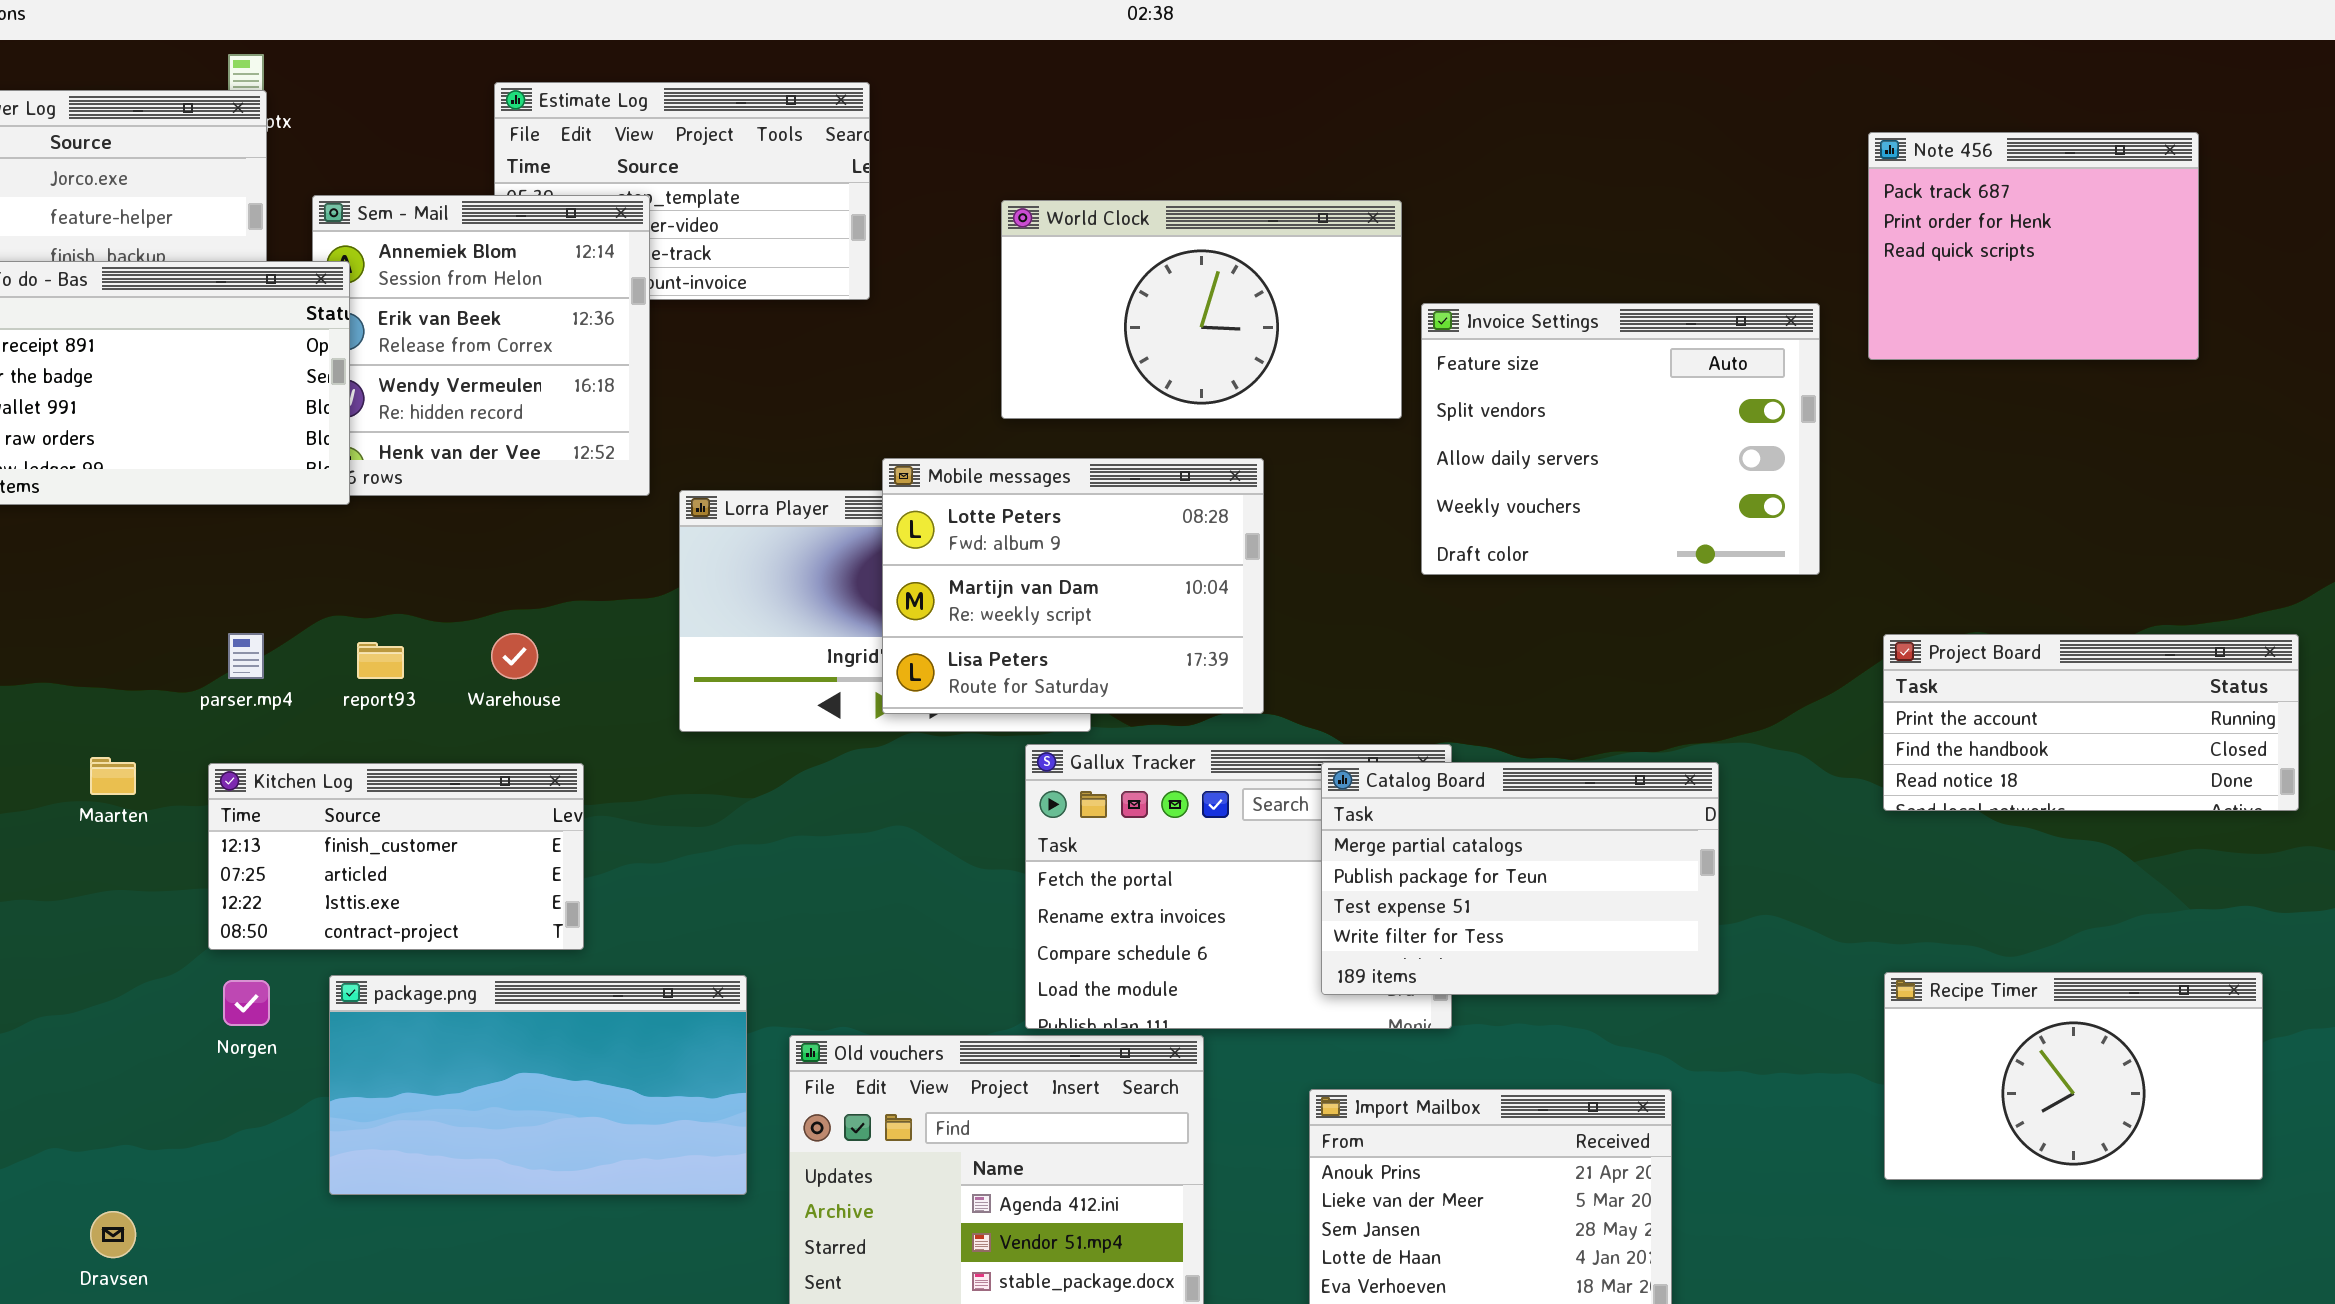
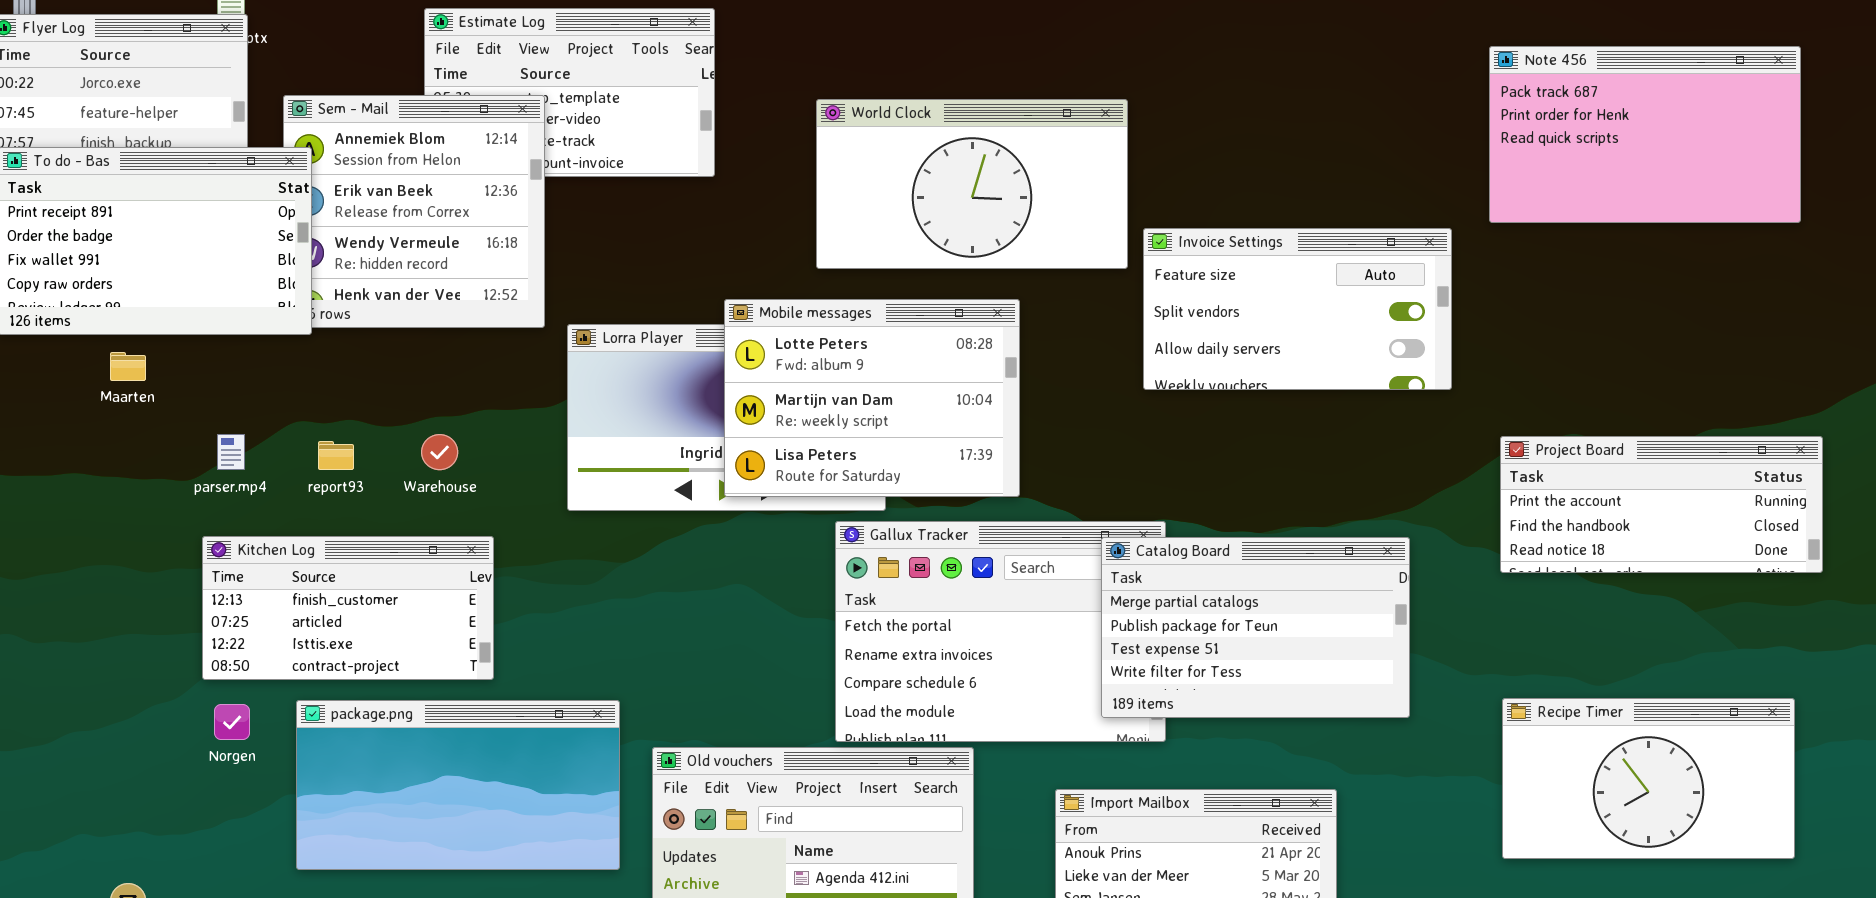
Note 456: [1868,132,2199,360] -> [1489,46,1801,223], resized
Invoice Settings: [1421,303,1820,575] -> [1143,228,1452,390], resized
Maarten: [90,757,136,795] -> [110,352,146,381], moved
Catalog Board: [1321,762,1719,995] -> [1101,537,1410,718], moved

